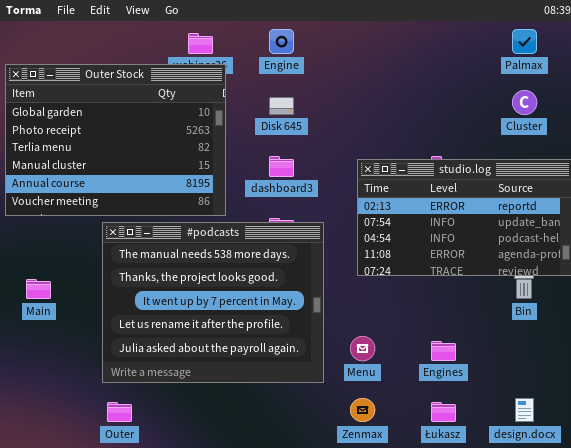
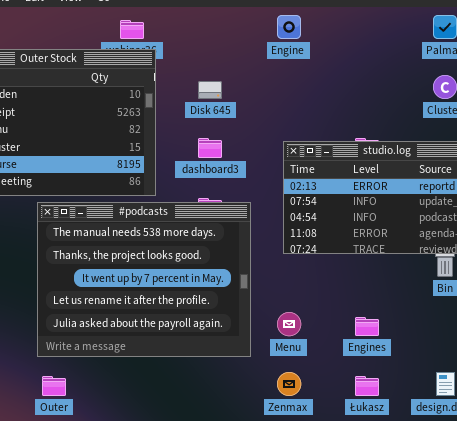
Engine: [269,29,294,54] -> [277,15,301,39], moved

